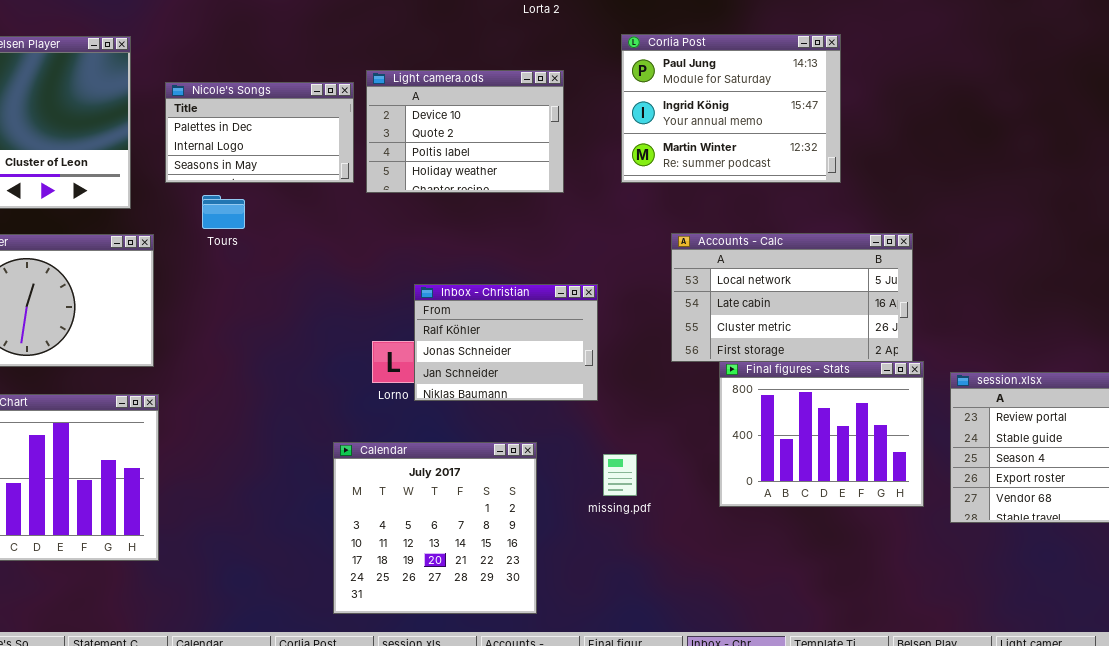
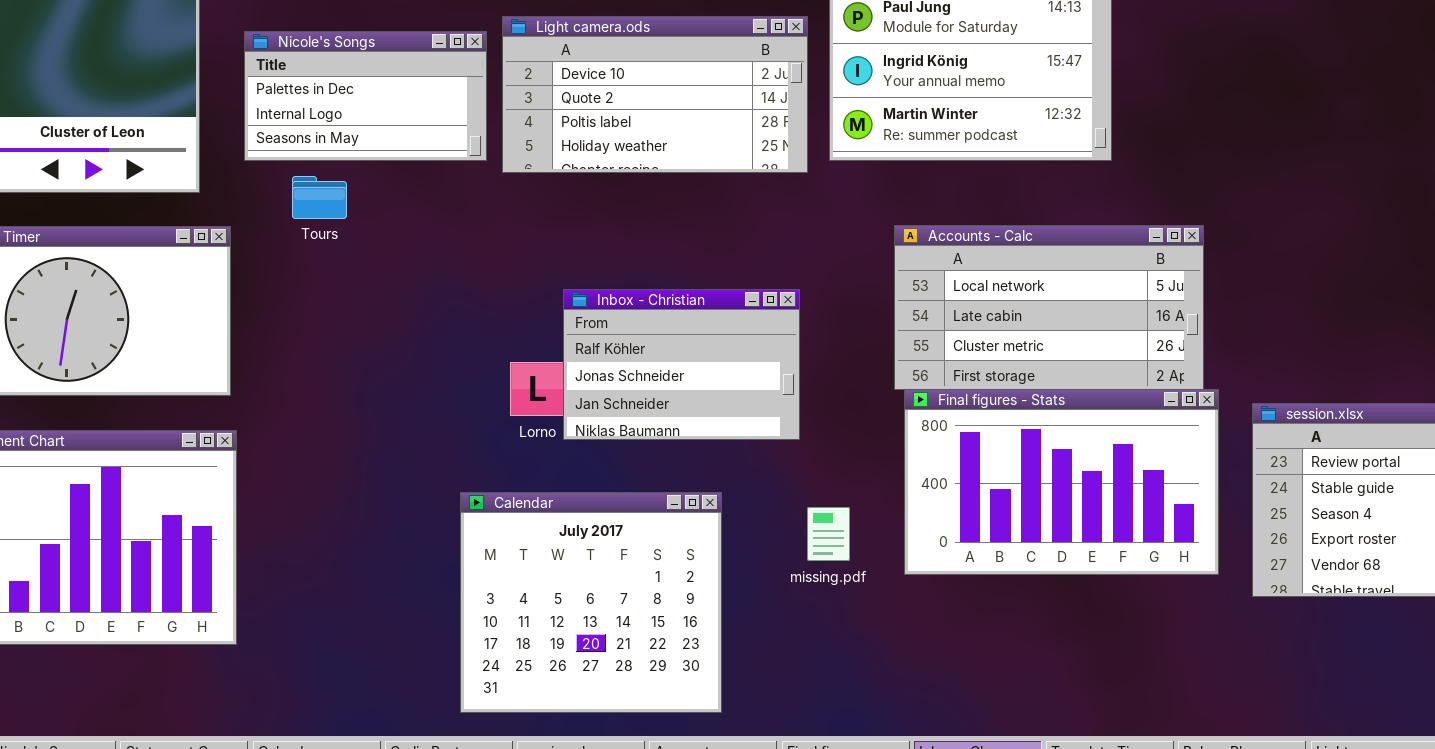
Light camera.ods: [366,70,564,193] -> [502,16,808,173], resized
Final figures - Stats: [719,361,924,507] -> [904,389,1219,575], resized

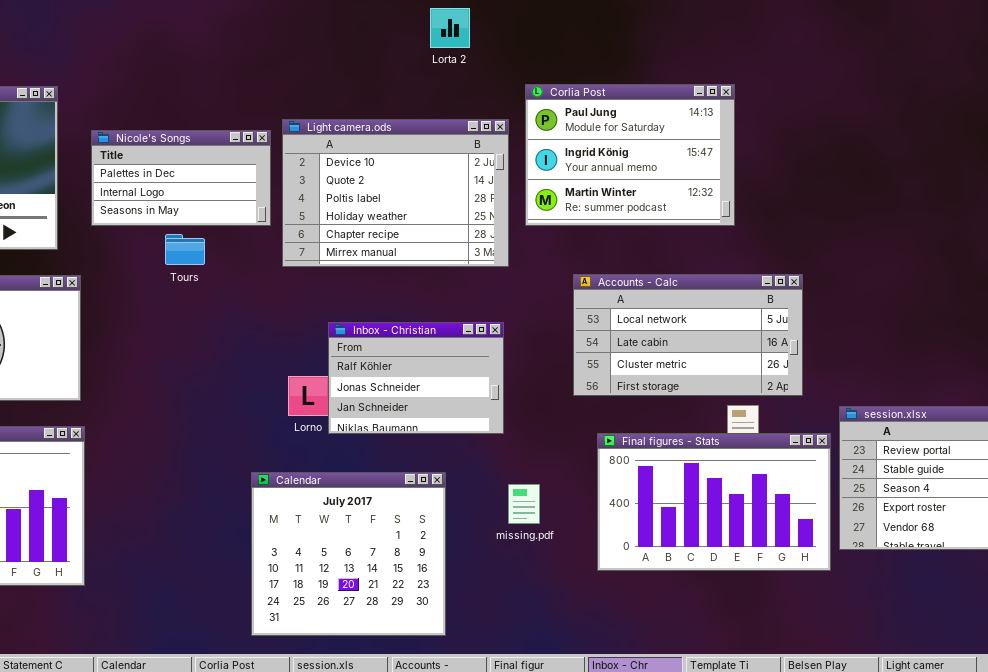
Light camera.ods: [502,16,808,173] -> [282,119,509,267], resized
Tours: [292,176,347,219] -> [165,234,205,265], moved
Final figures - Stats: [904,389,1219,575] -> [597,433,831,571], moved

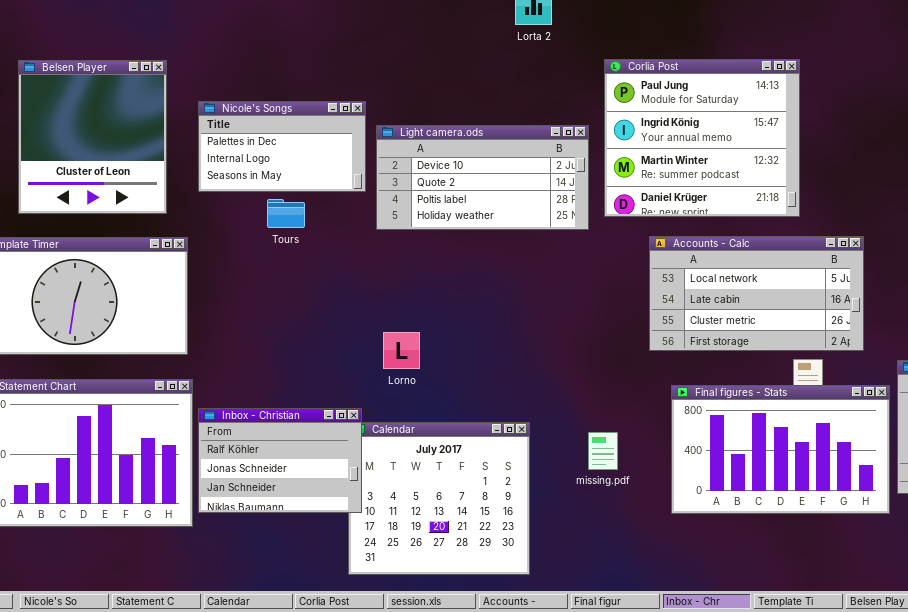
Corlia Post: [525,84,735,226] -> [604,59,800,217], resized
Light camera.ods: [282,119,509,267] -> [376,125,589,230], resized
Inbox - Christian: [328,322,504,434] -> [198,408,362,513], moved

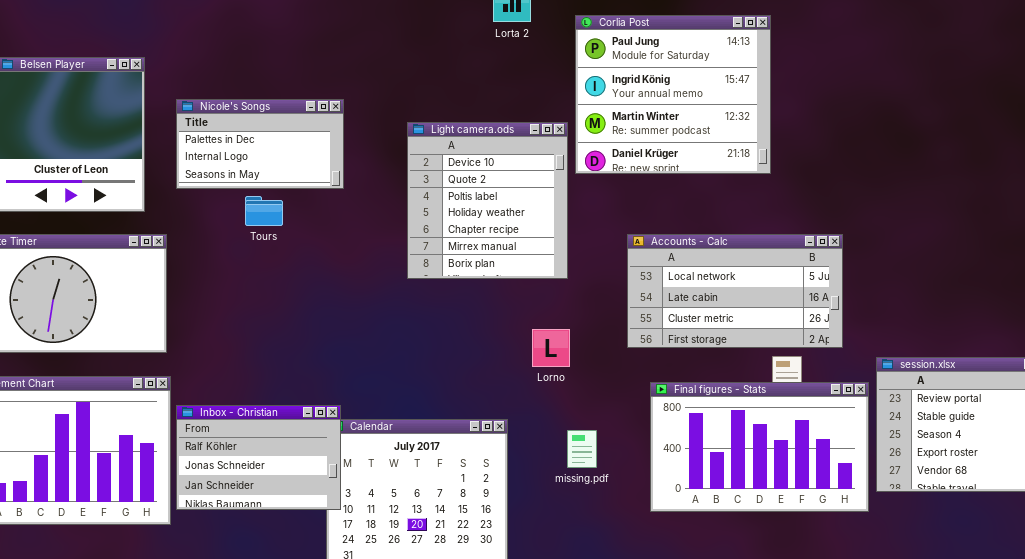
Corlia Post: [604,59,800,217] -> [575,15,771,174], moved
Light camera.ods: [376,125,589,230] -> [407,122,568,279], resized
Lorno: [383,332,420,369] -> [532,329,570,367], moved

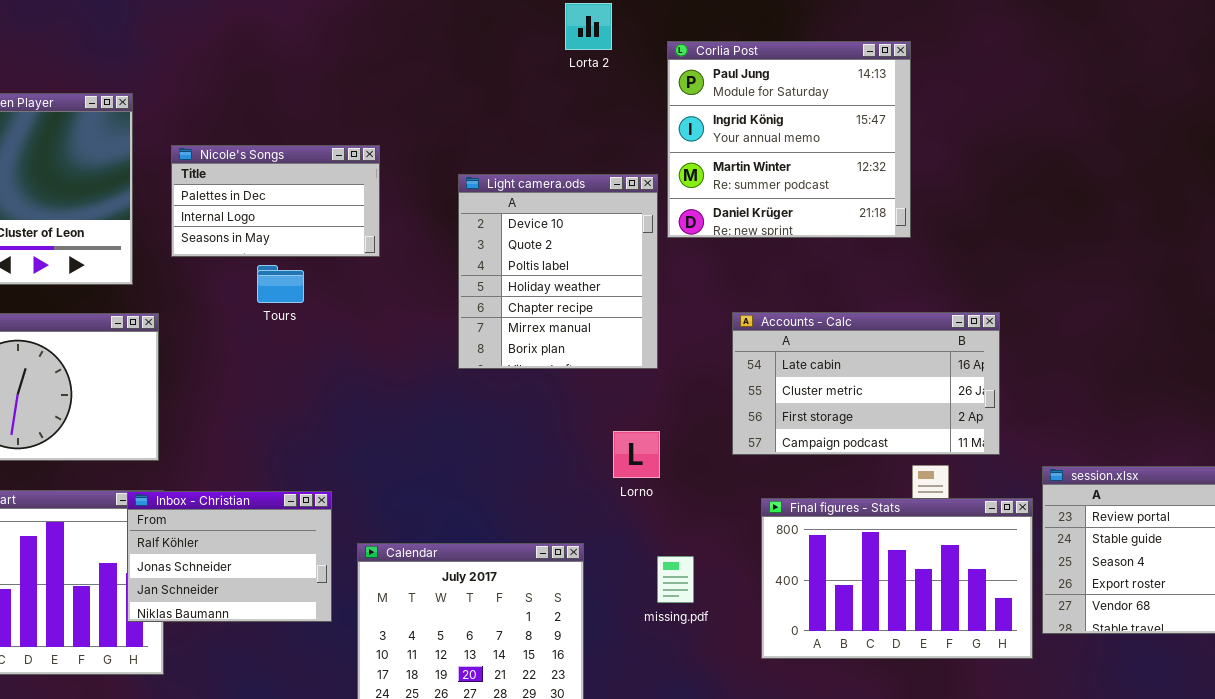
Accounts - Calc: [627,234,843,348] -> [732,312,1000,455], scrolled down 1 row
Inbox - Christian: [176,405,341,510] -> [127,491,332,622], moved

